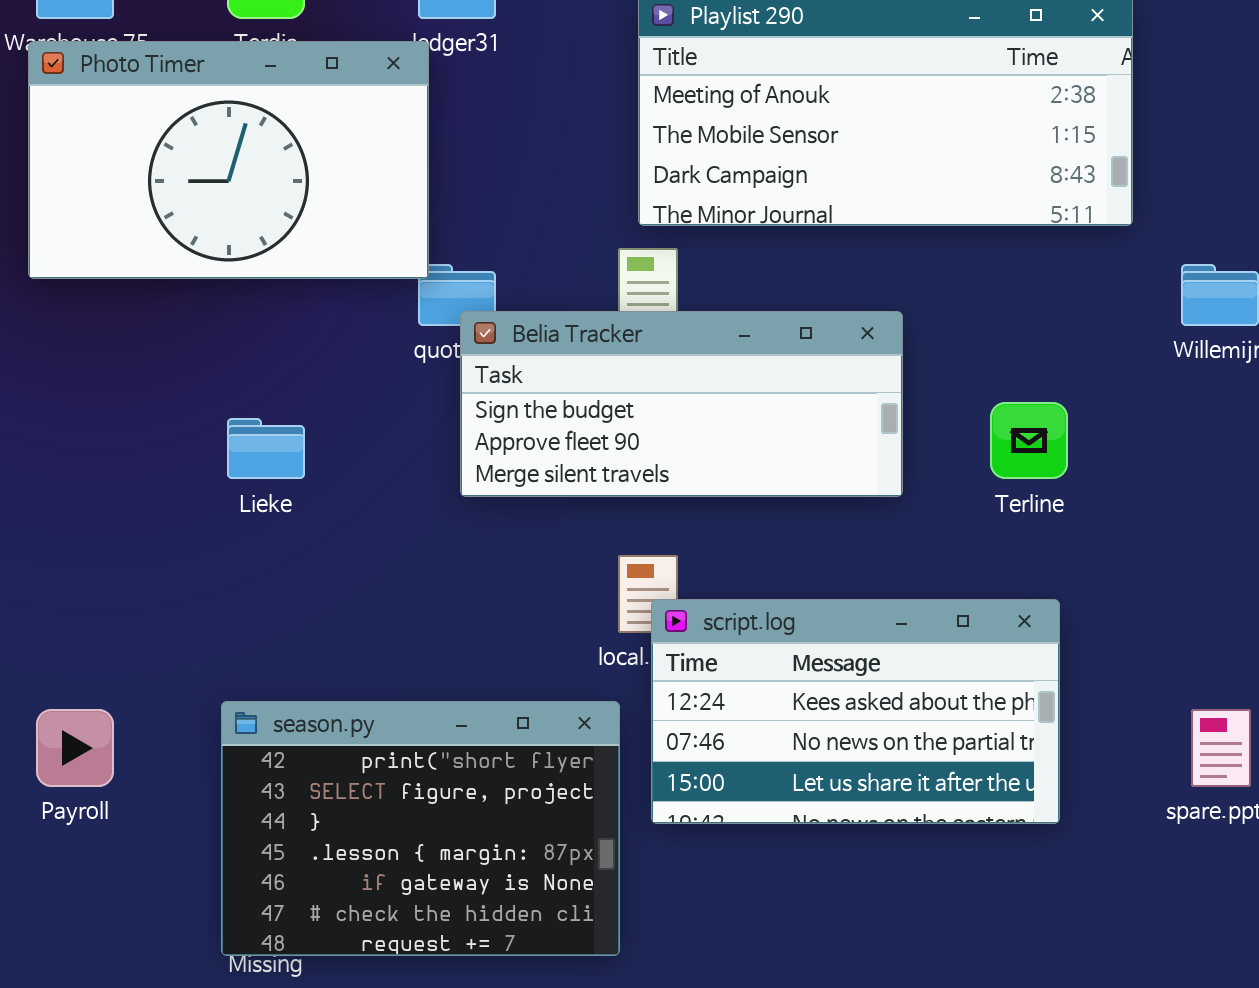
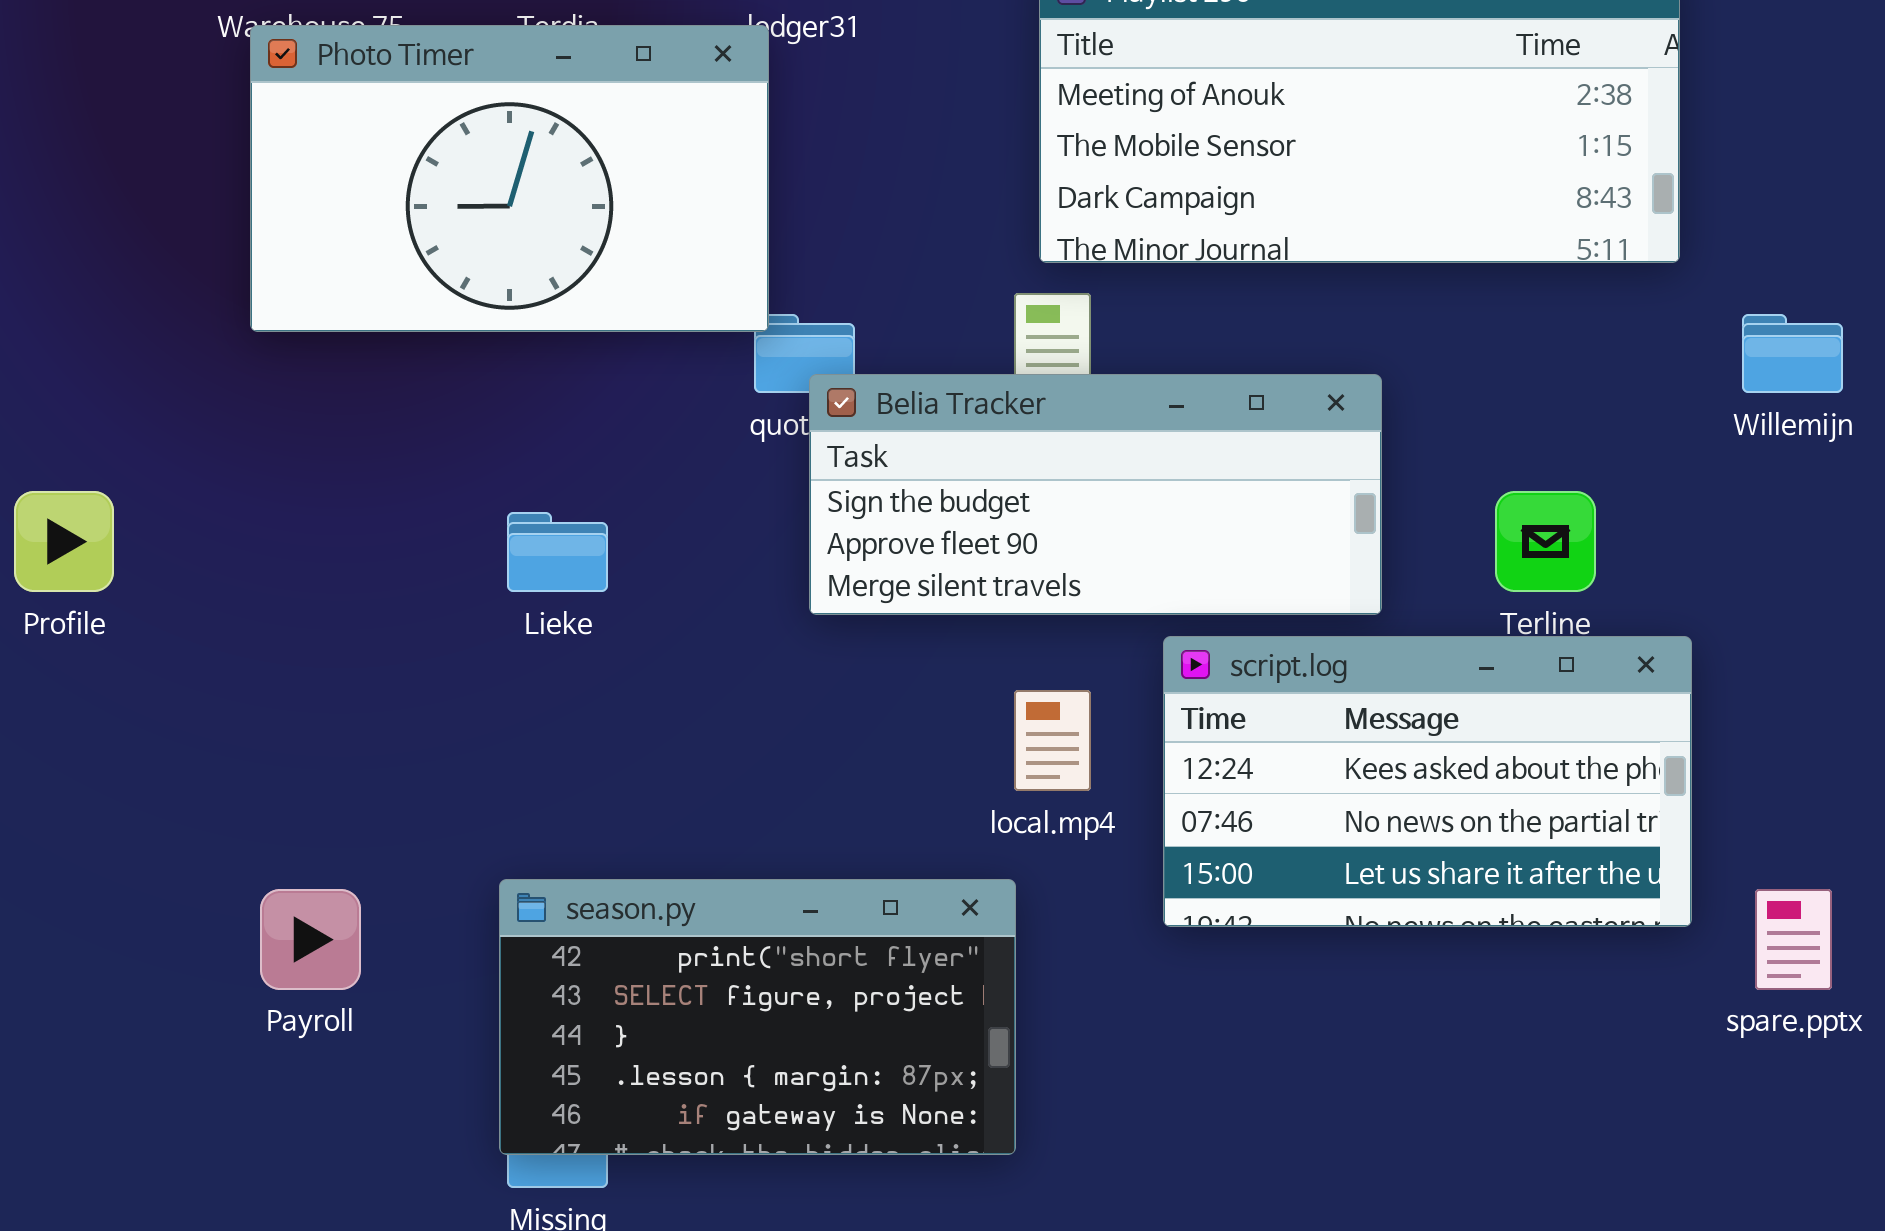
script.log: [651,599,1060,824] -> [1163,636,1692,927], moved
season.py: [221,701,620,956] -> [499,879,1016,1155], resized

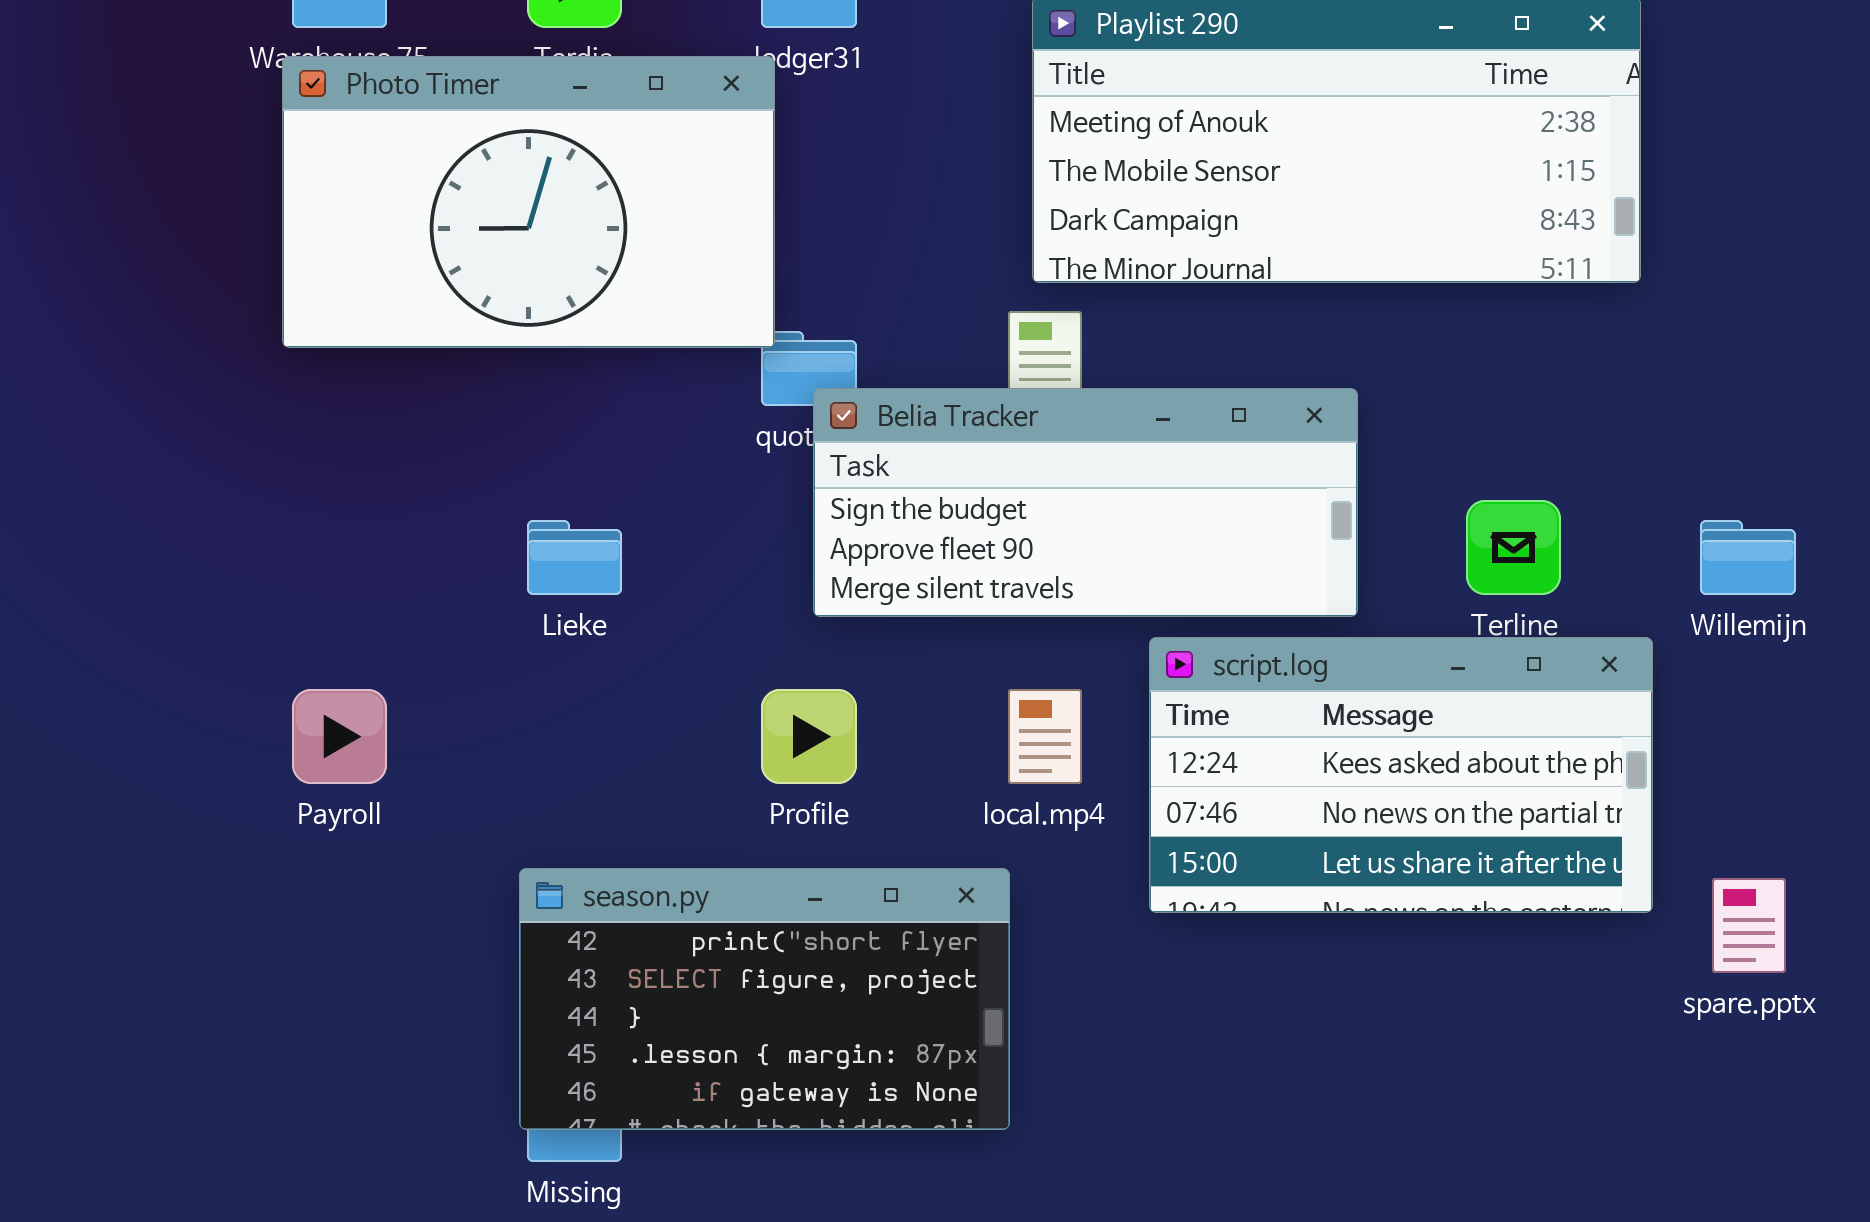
Willemijn: [1742,314,1843,393] -> [1700,520,1796,595], moved
Profile: [14,491,114,592] -> [761,689,857,784], moved
Payroll: [260,889,361,990] -> [292,689,387,784], moved

